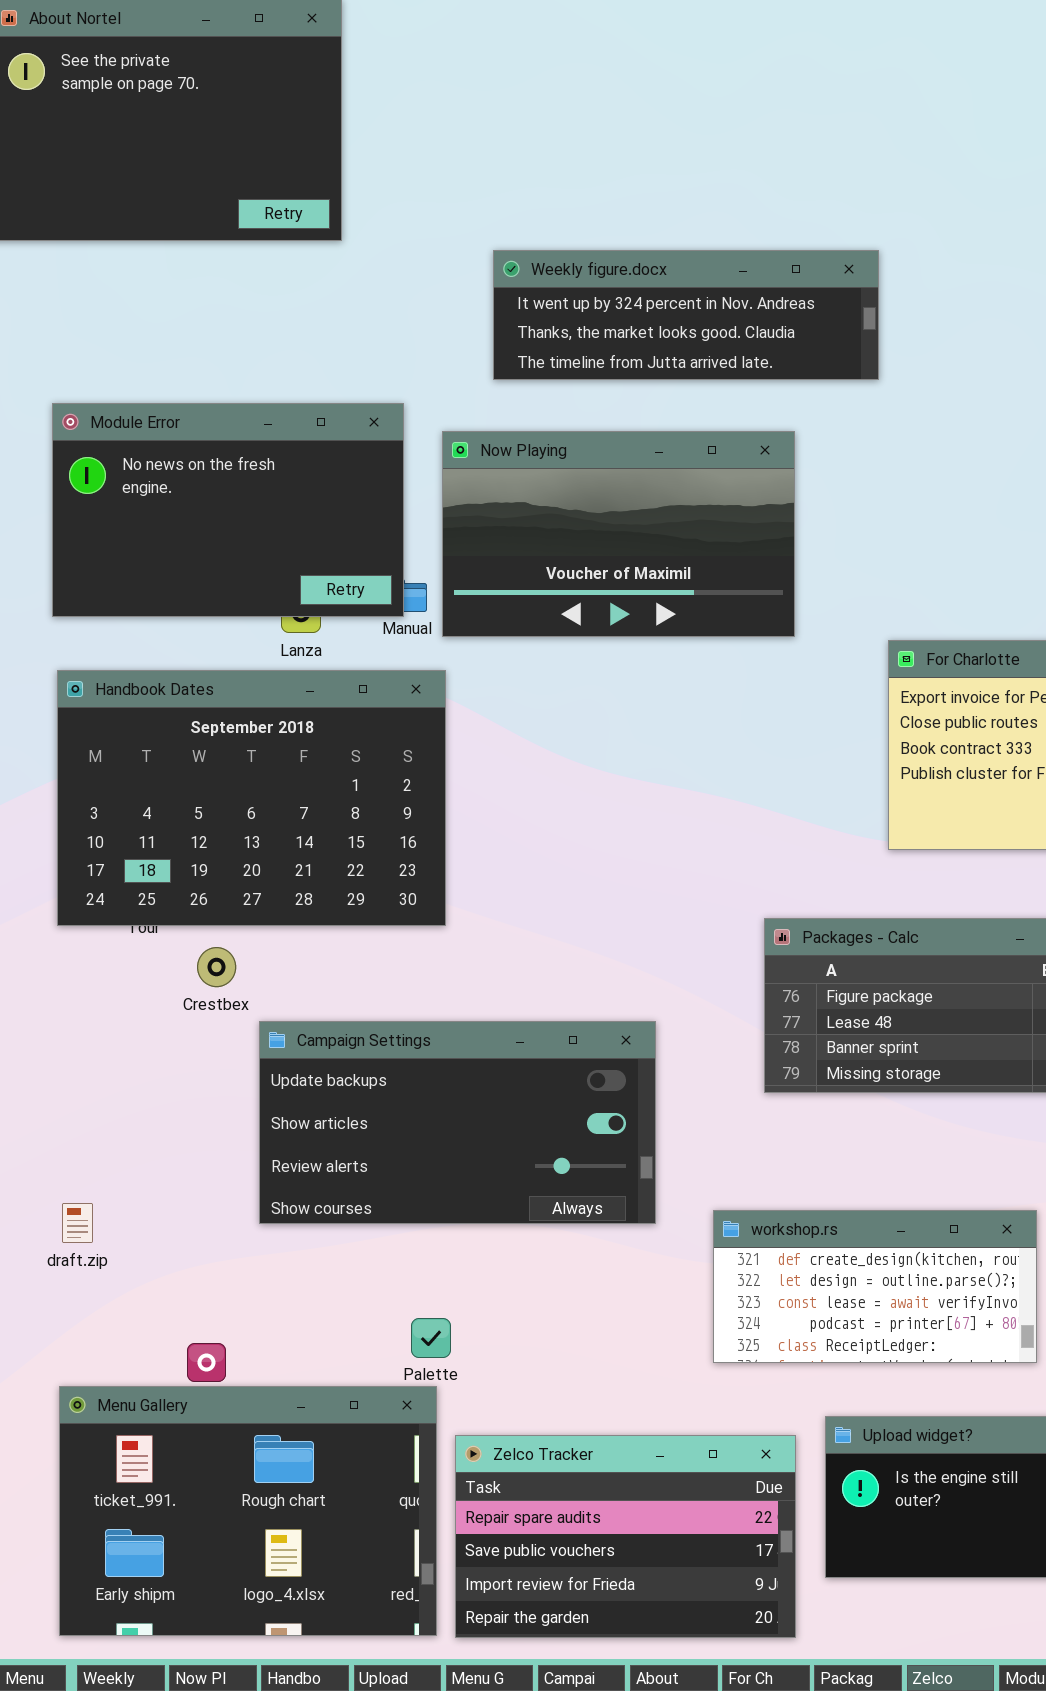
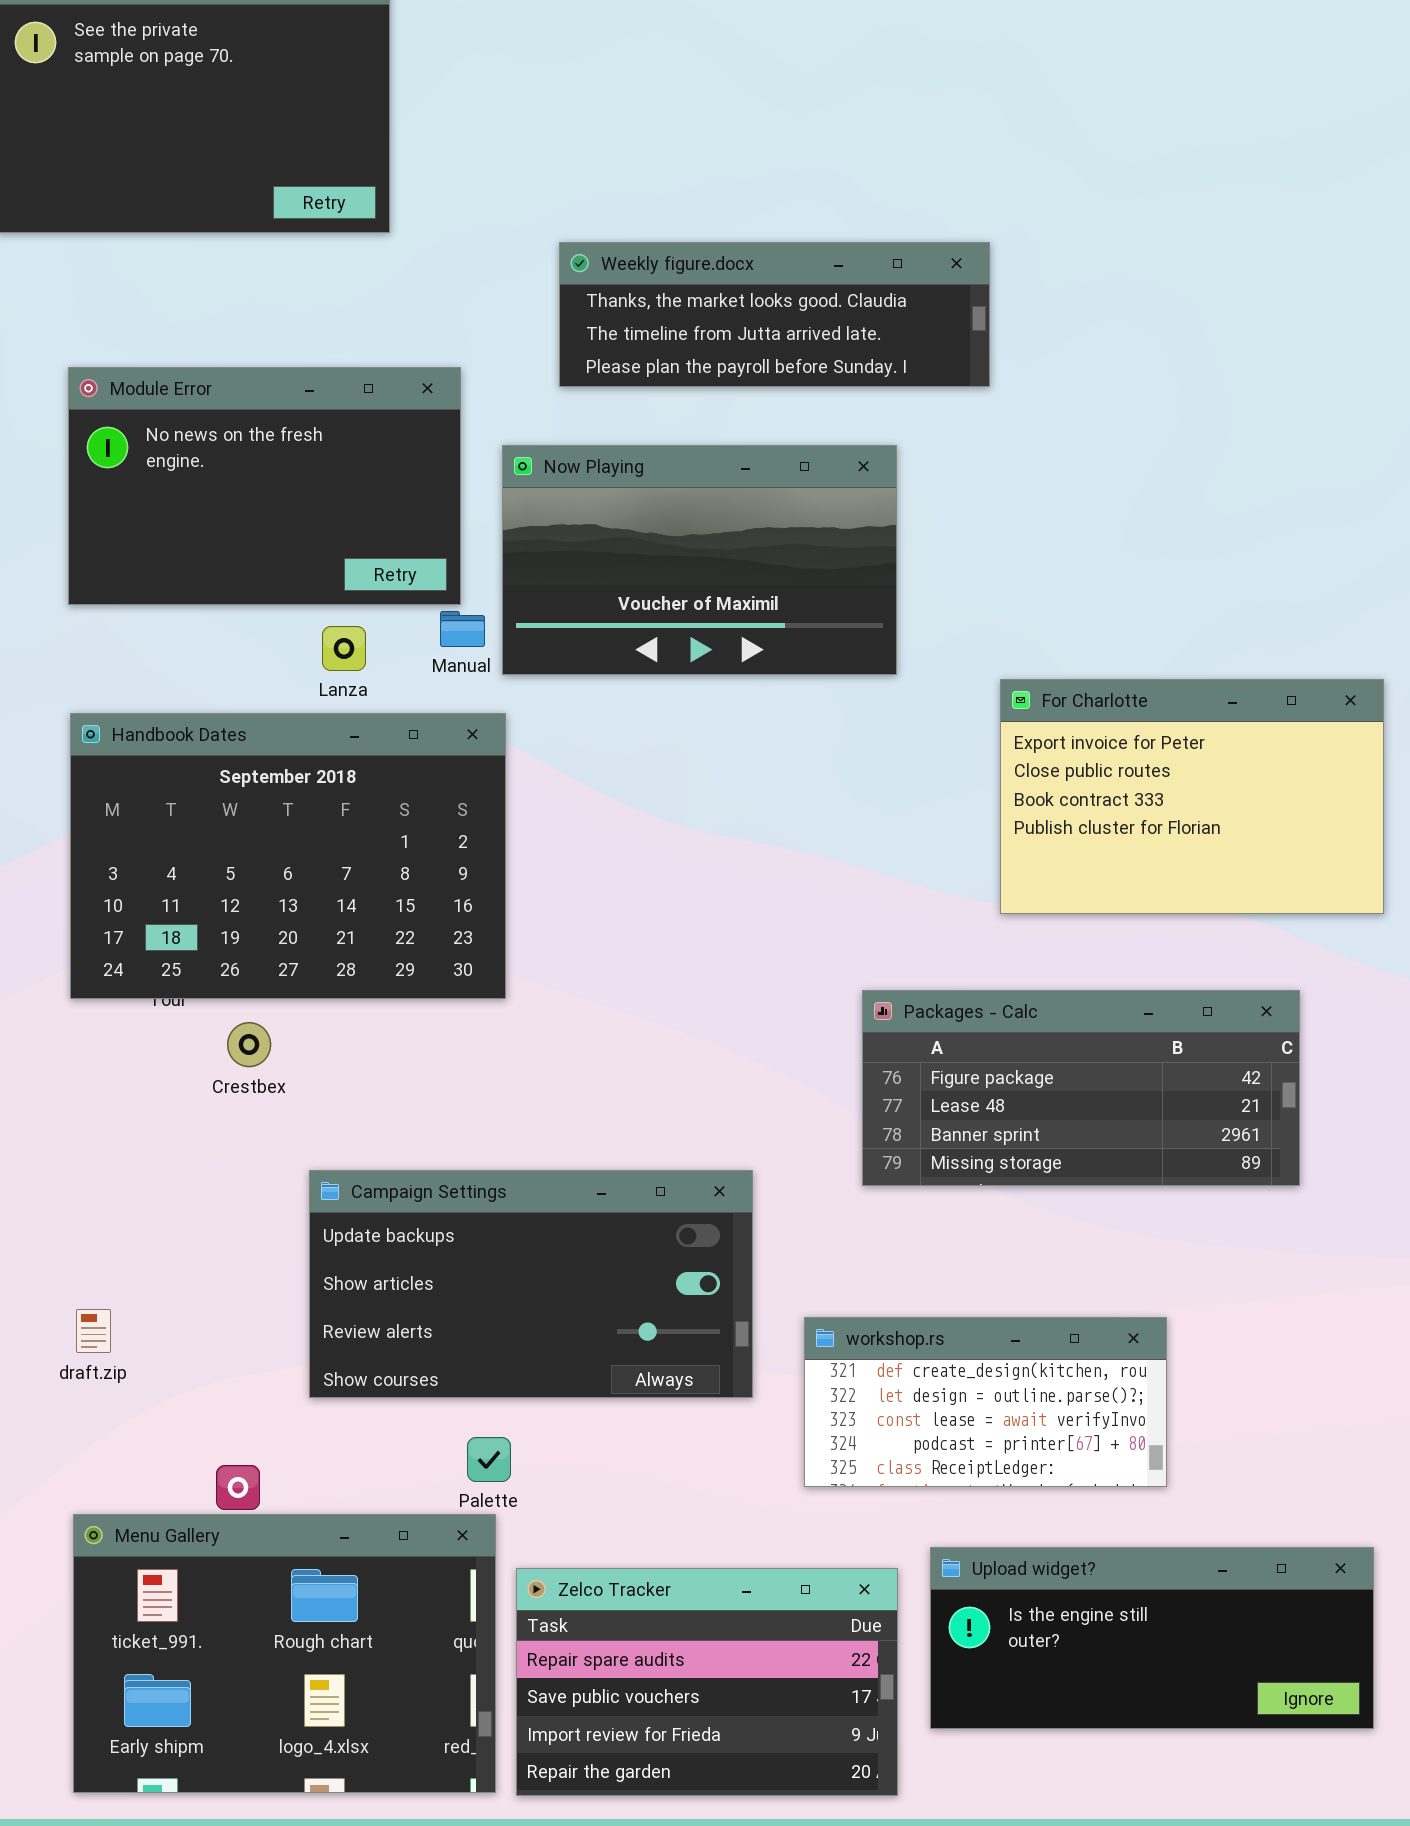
Weekly figure.docx: [493,250,879,380] -> [559,242,990,387], scrolled down 1 row
Module Error: [52,403,404,617] -> [68,367,461,605], moved
Campaign Settings: [259,1021,656,1224] -> [309,1170,753,1398], moved

